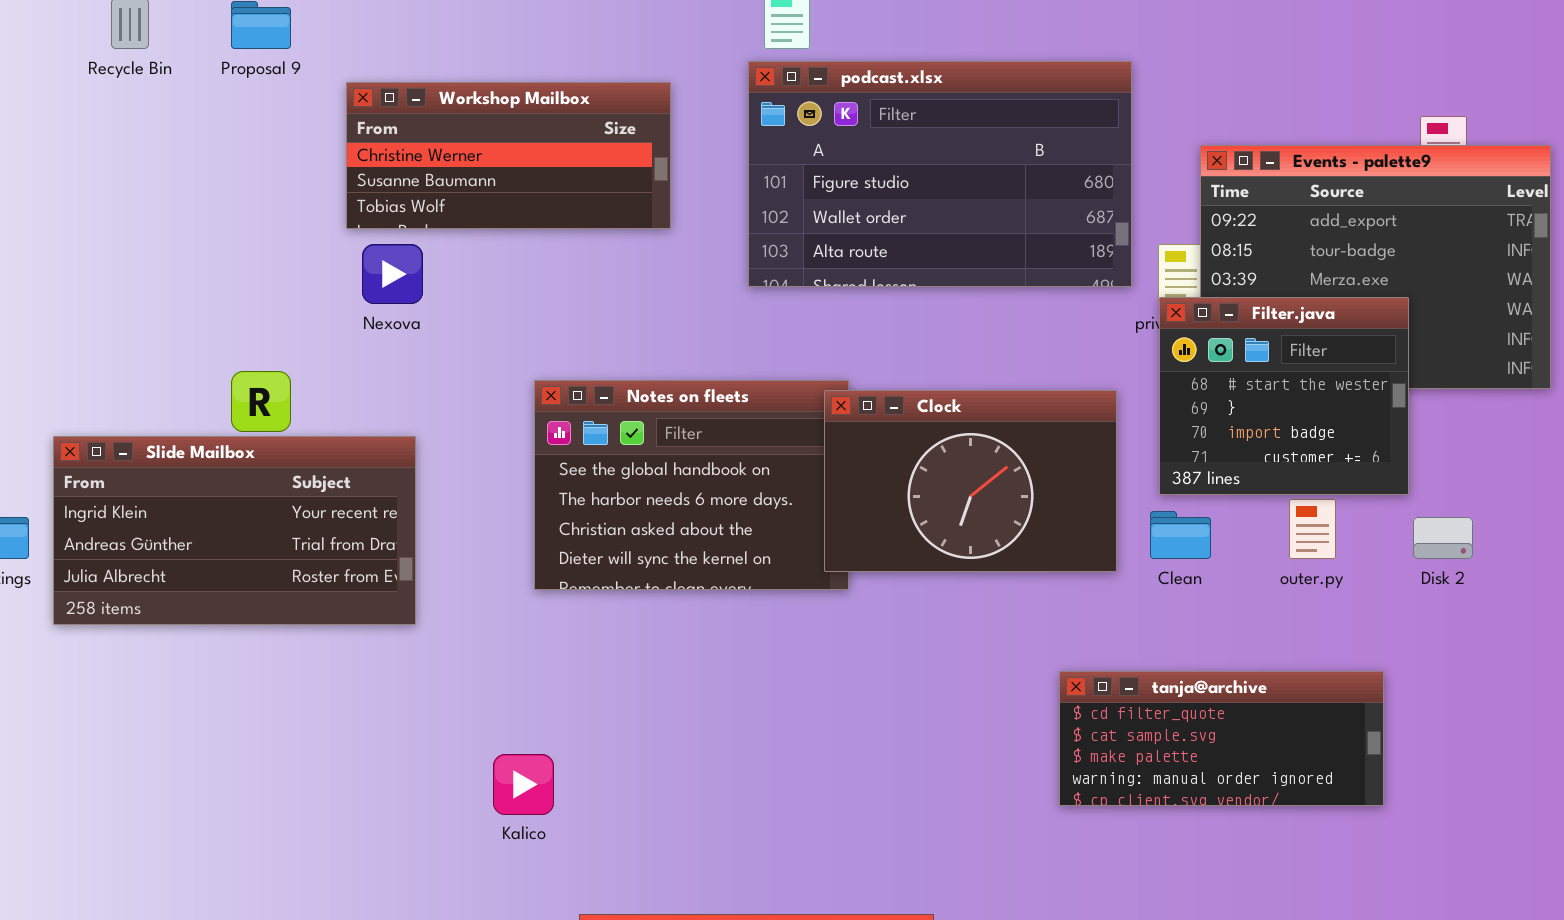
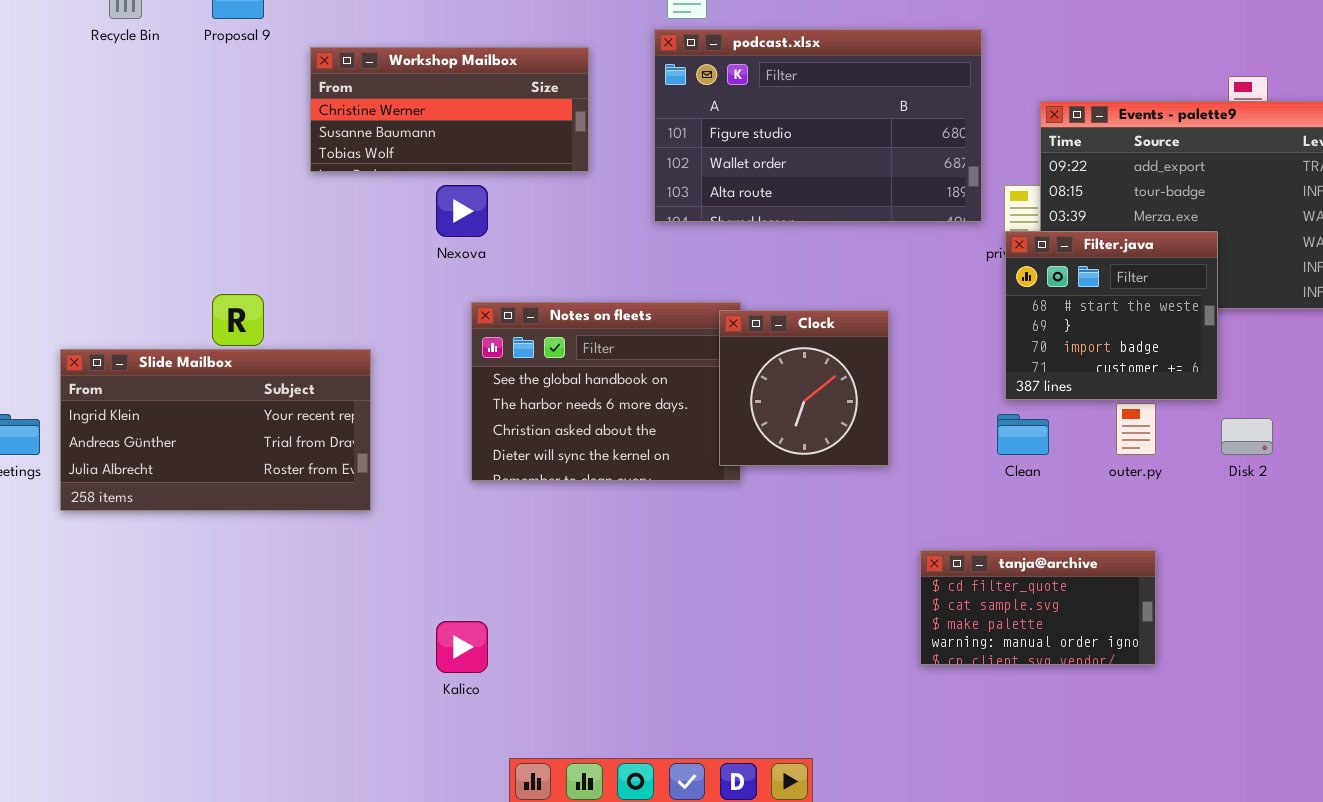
Nexova: [362,244,423,304] -> [436,185,488,237], moved
Clock: [824,390,1117,572] -> [719,310,889,466], resized
tanja@archive: [1059,671,1384,806] -> [920,550,1156,665], resized

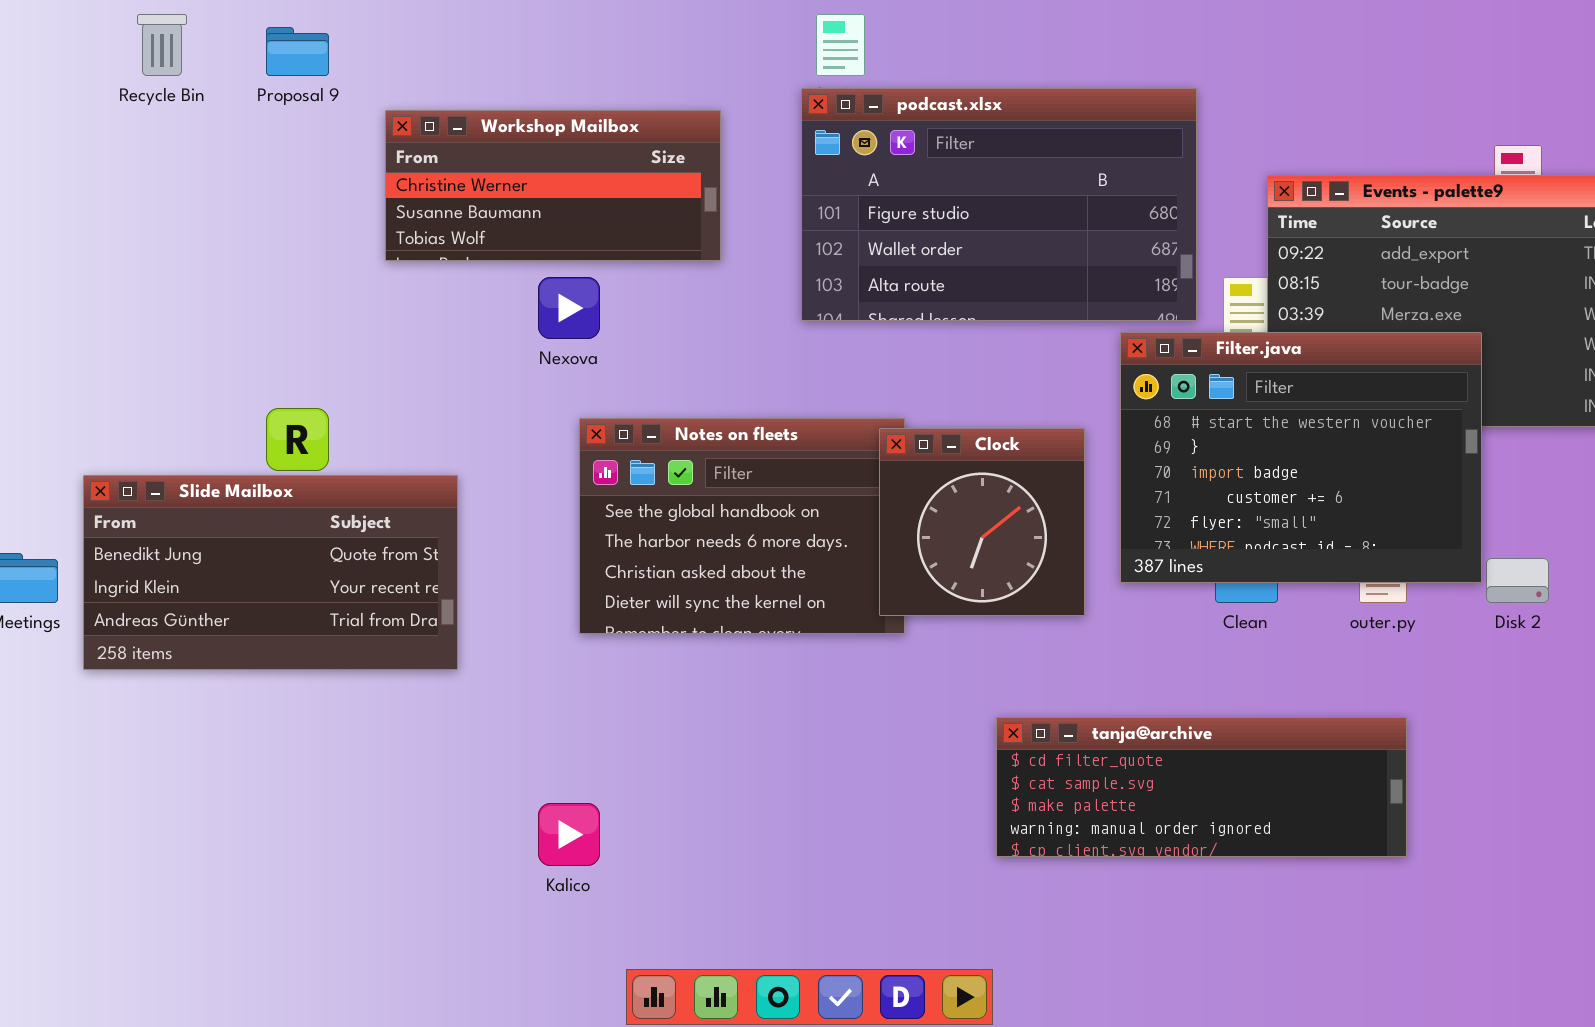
Filter.java: [1005,231,1218,400] -> [1120,332,1482,583], resized
Slide Mailbox: [60,349,371,511] -> [83,475,458,670], scrolled up 1 row
tanja@archive: [920,550,1156,665] -> [996,717,1407,857], resized

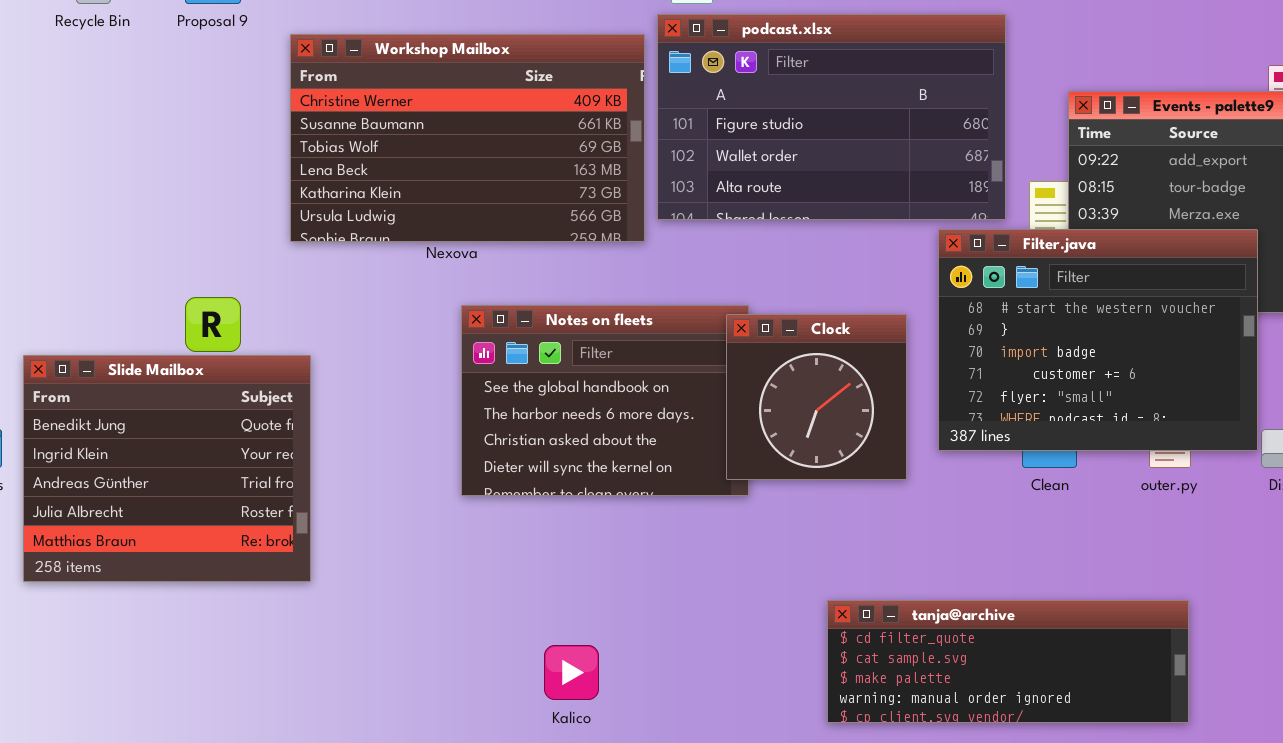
Workshop Mailbox: [385,110,721,261] -> [290,34,645,242], resized
Slide Mailbox: [83,475,458,670] -> [23,355,311,582], resized
tanja@archive: [996,717,1407,857] -> [827,600,1189,723], moved
Kalico: [538,803,600,866] -> [544,645,599,700], moved

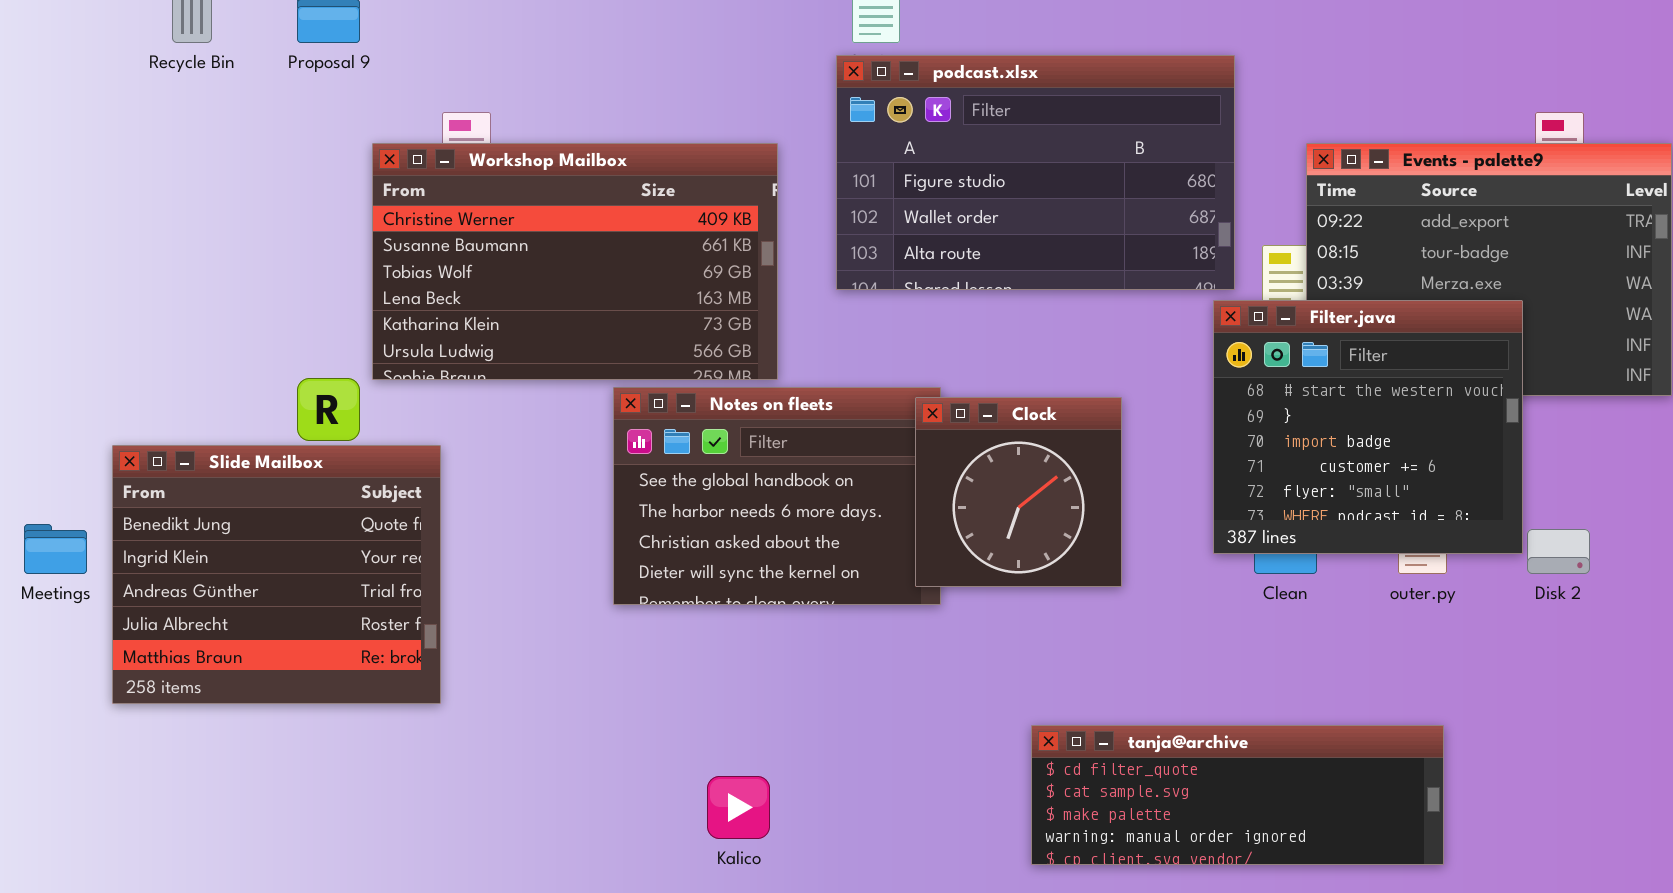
Workshop Mailbox: [290,34,645,242] -> [372,143,778,380], moved
Filter.java: [938,229,1258,451] -> [1213,300,1523,554], resized

